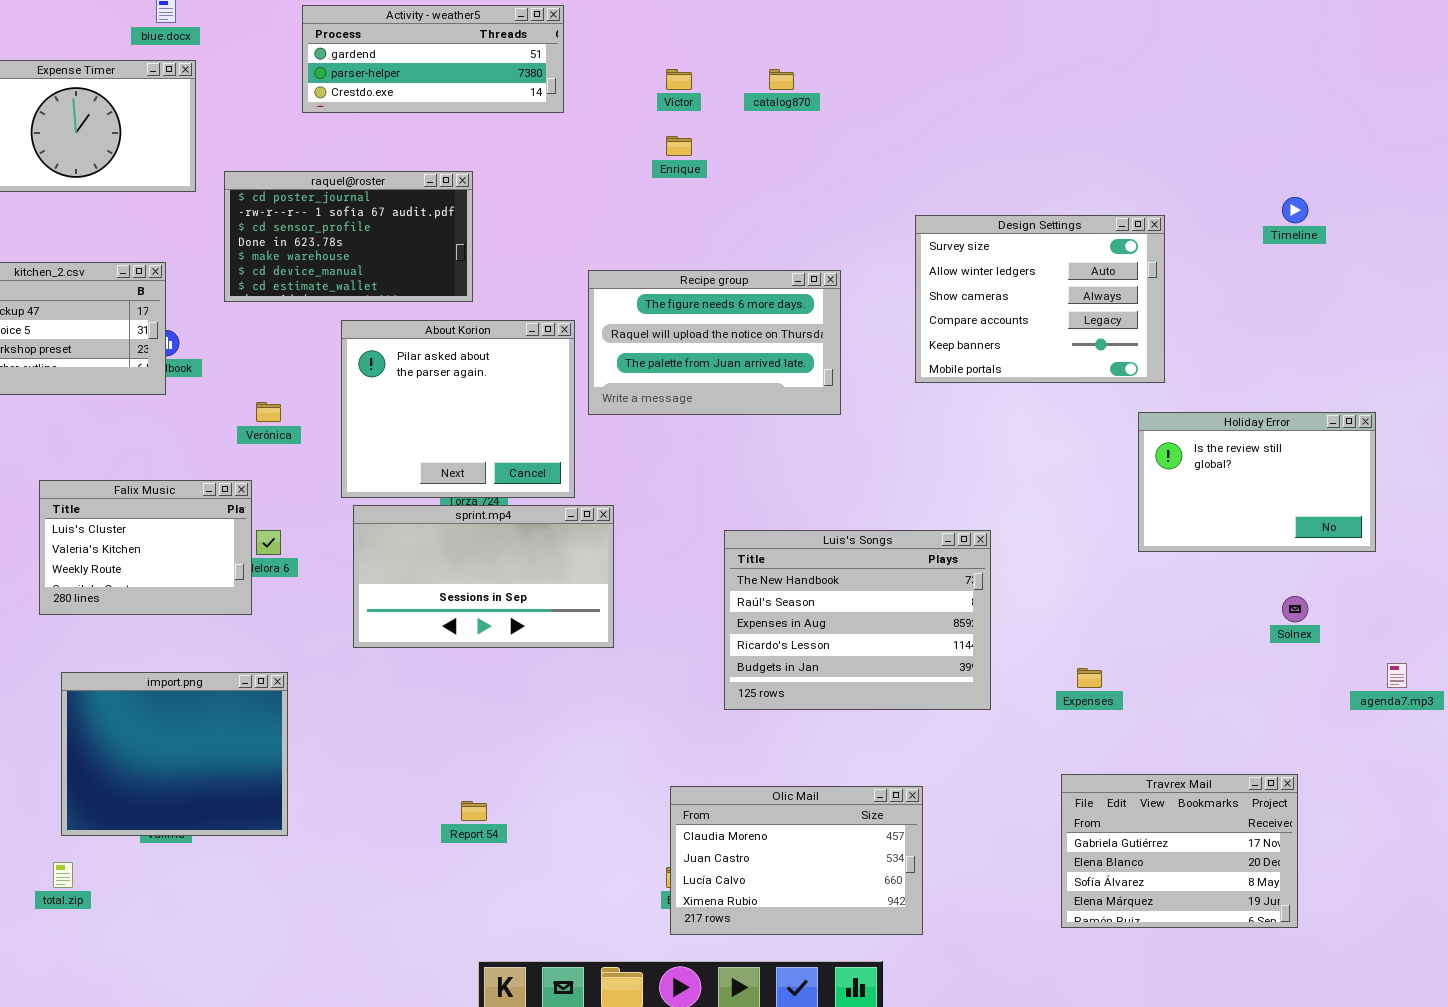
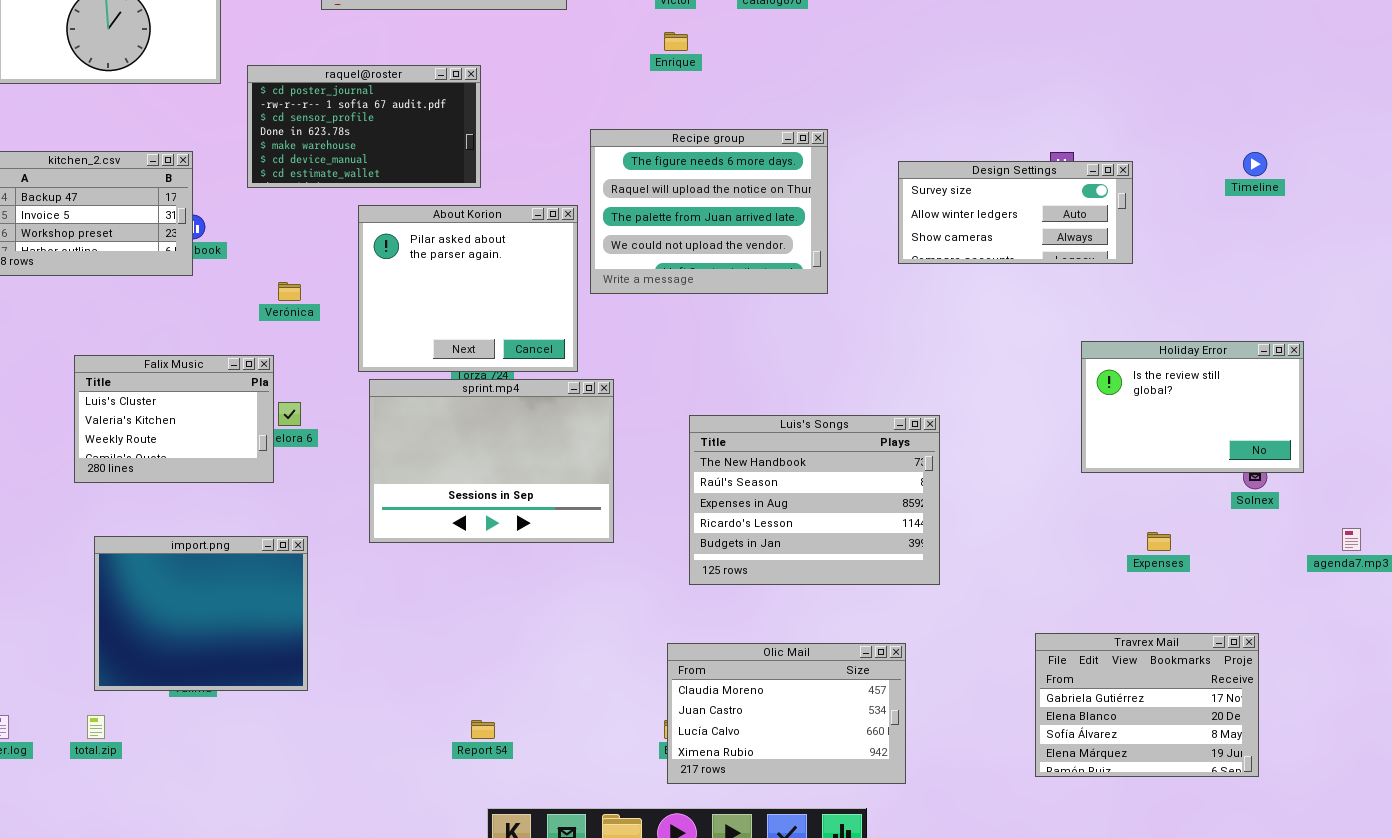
Timeline: [1282,197,1308,223] -> [1243,152,1267,176], moved
Design Settings: [915,215,1165,383] -> [898,161,1133,264], resized
Recipe group: [588,270,841,415] -> [590,129,828,294], resized
Holiday Error: [1138,412,1376,552] -> [1081,341,1304,473], moved
sprint.mp4: [353,505,614,648] -> [369,379,614,543], resized
Luis's Songs: [724,530,991,710] -> [689,415,940,585], moved
Expenses: [1077,668,1102,688] -> [1147,532,1171,551], moved
Report 54: [461,801,487,821] -> [471,720,495,739], moved

